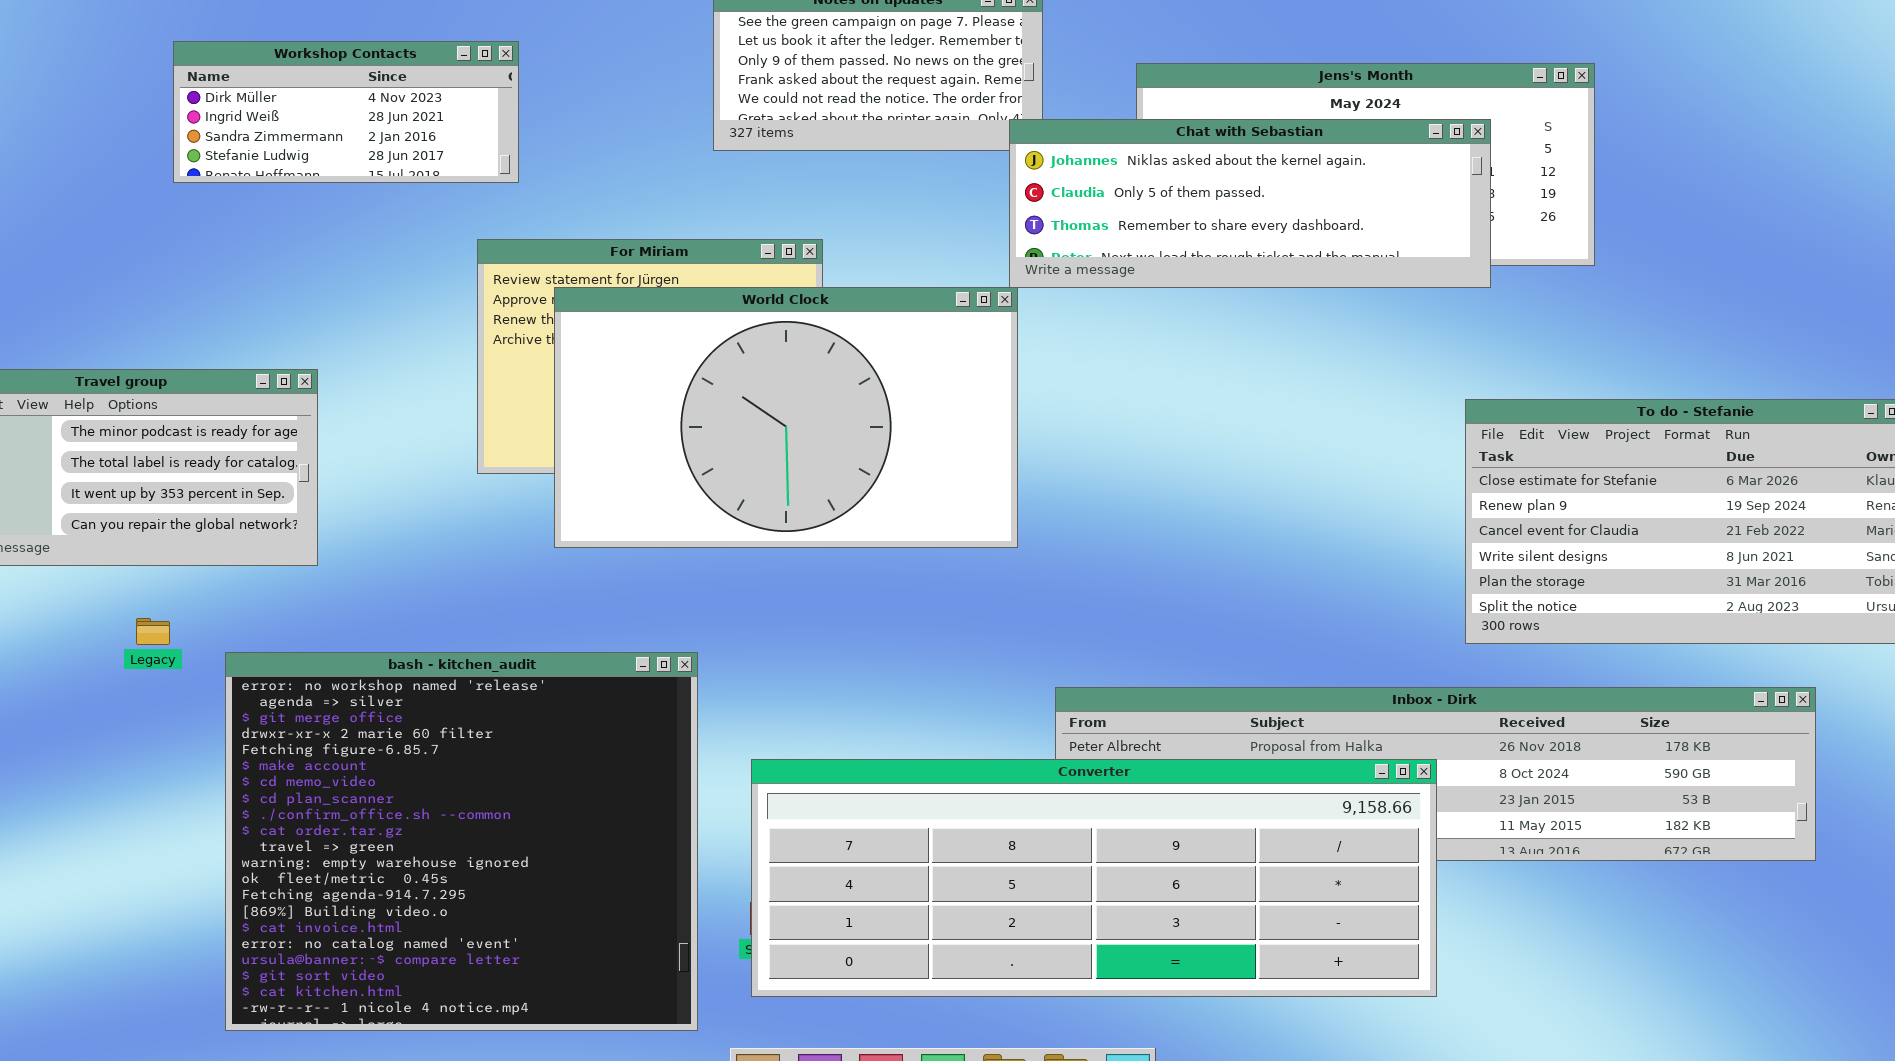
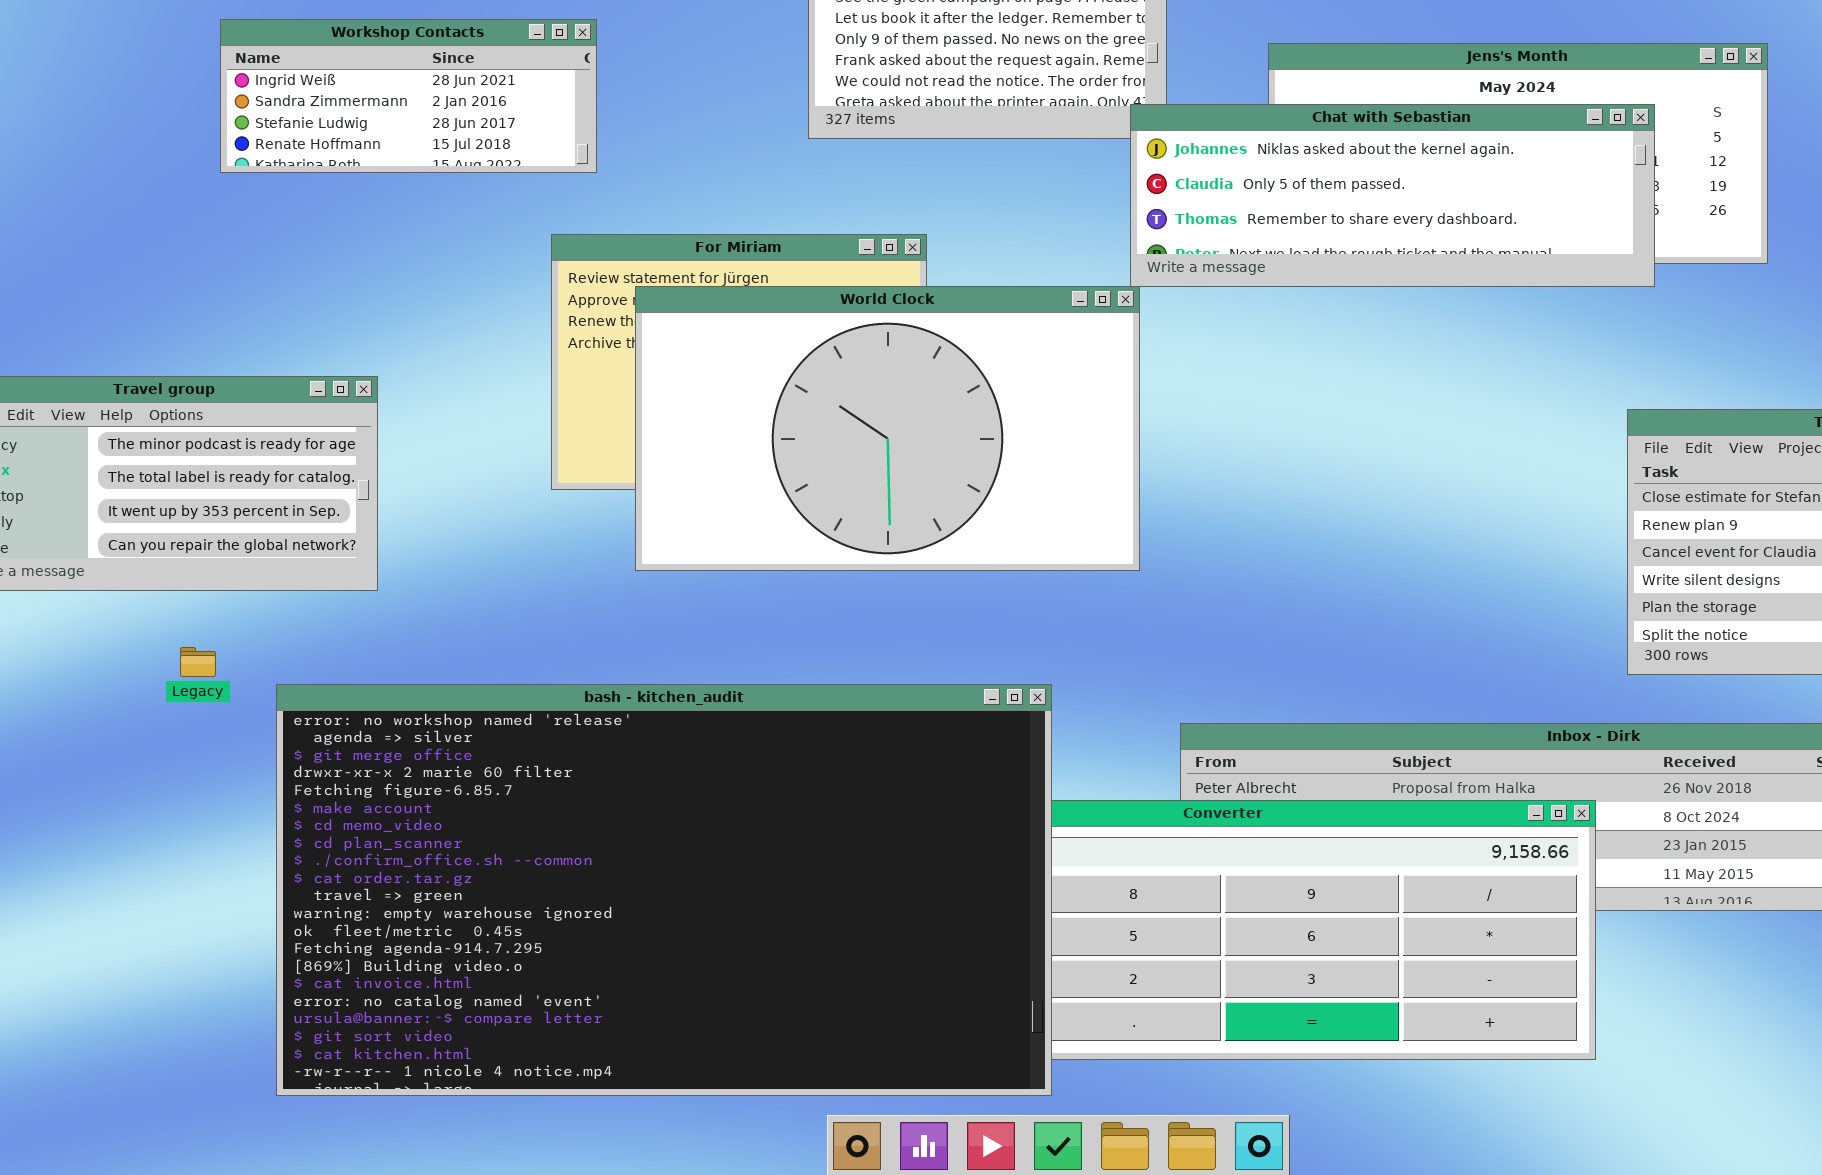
Workshop Contacts: [173,41,519,183] -> [220,19,597,173], scrolled down 1 row
bash - kitchen_audit: [225,652,698,1031] -> [276,684,1052,1096], resized

